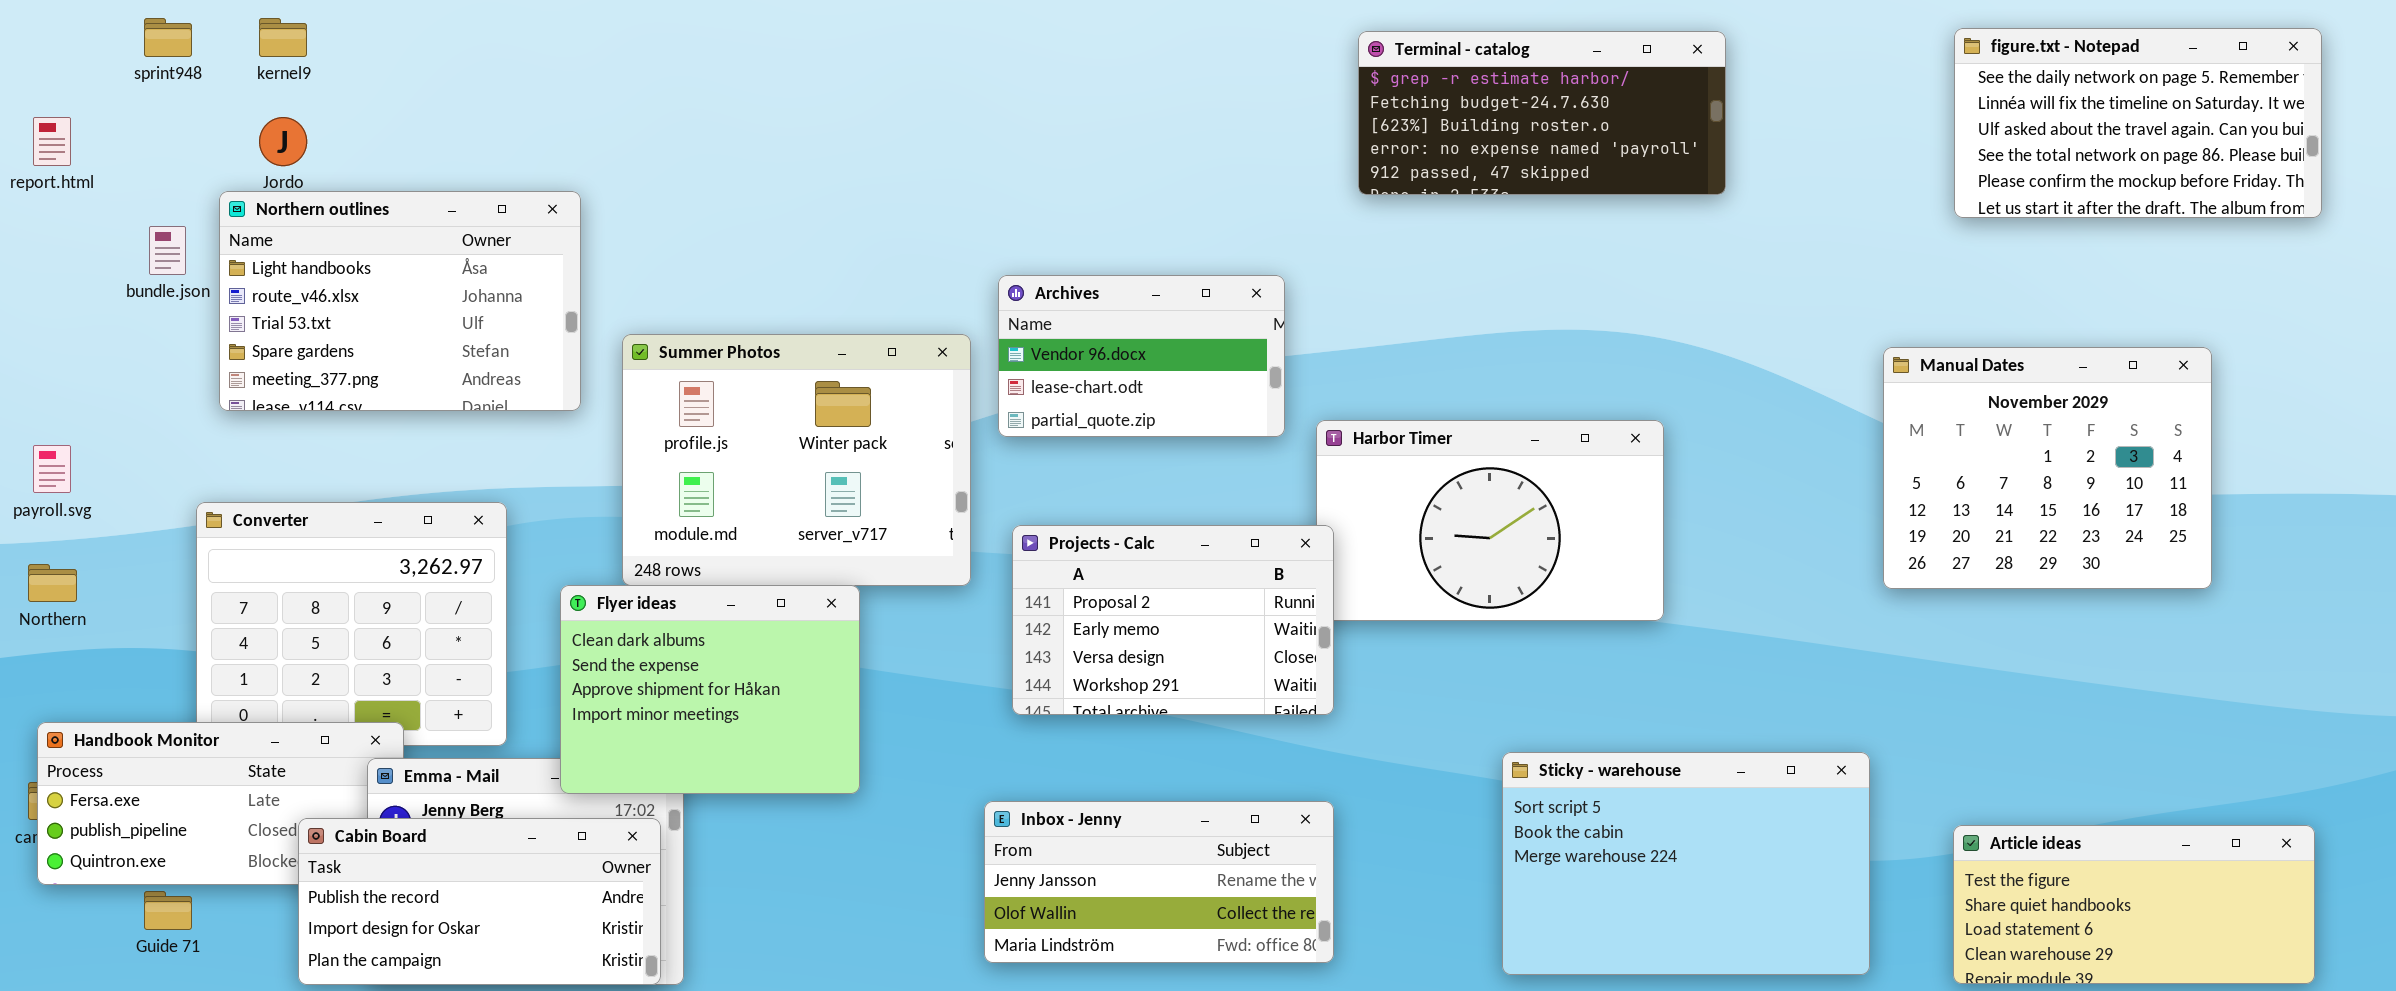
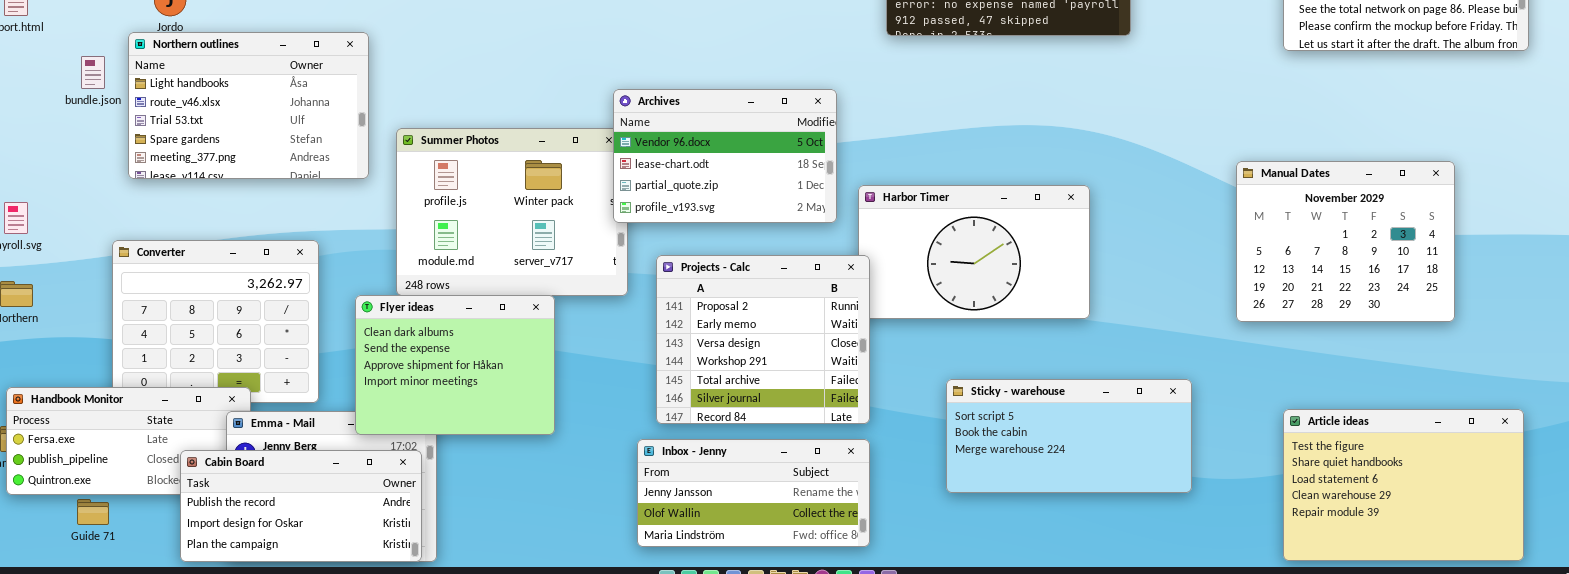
Archives: [998,275,1285,437] -> [613,89,837,223], resized
Manual Dates: [1883,347,2212,589] -> [1236,161,1455,322], moved
Projects - Calc: [1012,525,1334,715] -> [656,255,870,424], resized
Sticky - warehouse: [1502,752,1870,975] -> [946,379,1192,493], moved, resized
Article ideas: [1953,825,2315,984] -> [1283,409,1524,561], resized

